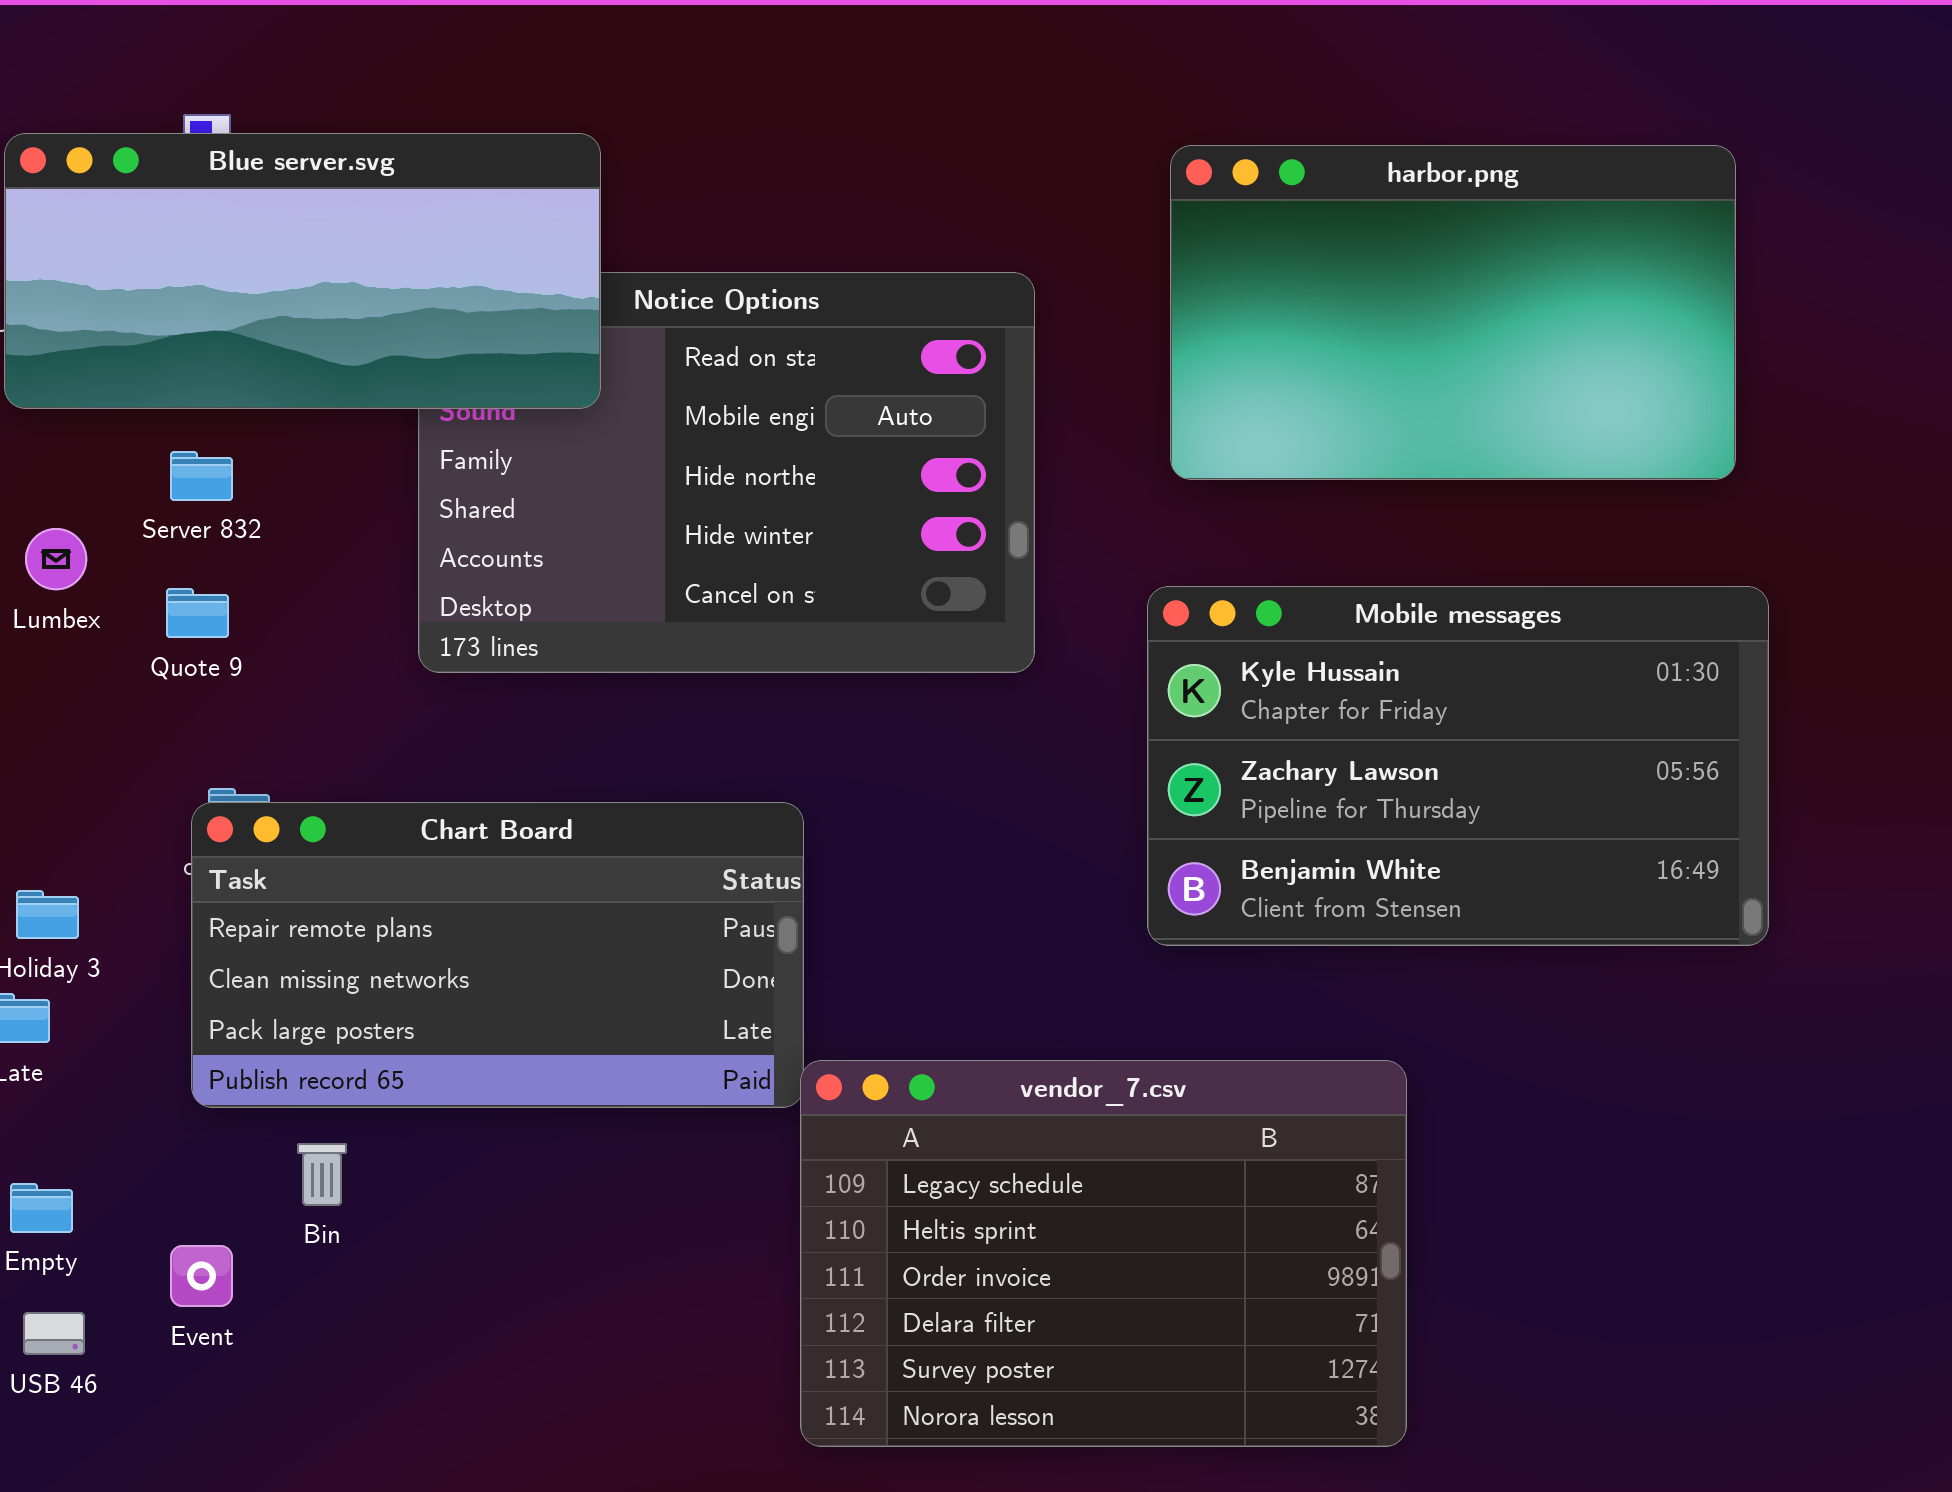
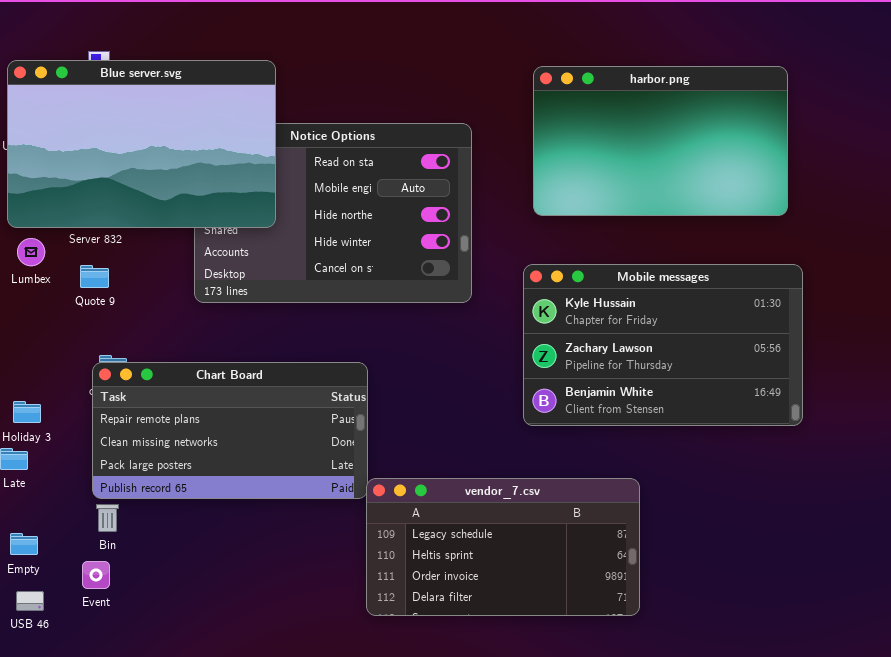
Blue server.svg: [4,133,601,409] -> [7,60,276,228], resized
vendor_7.csv: [800,1060,1407,1447] -> [366,478,640,616], resized
Bin: [297,1143,347,1206] -> [96,504,119,532], moved

